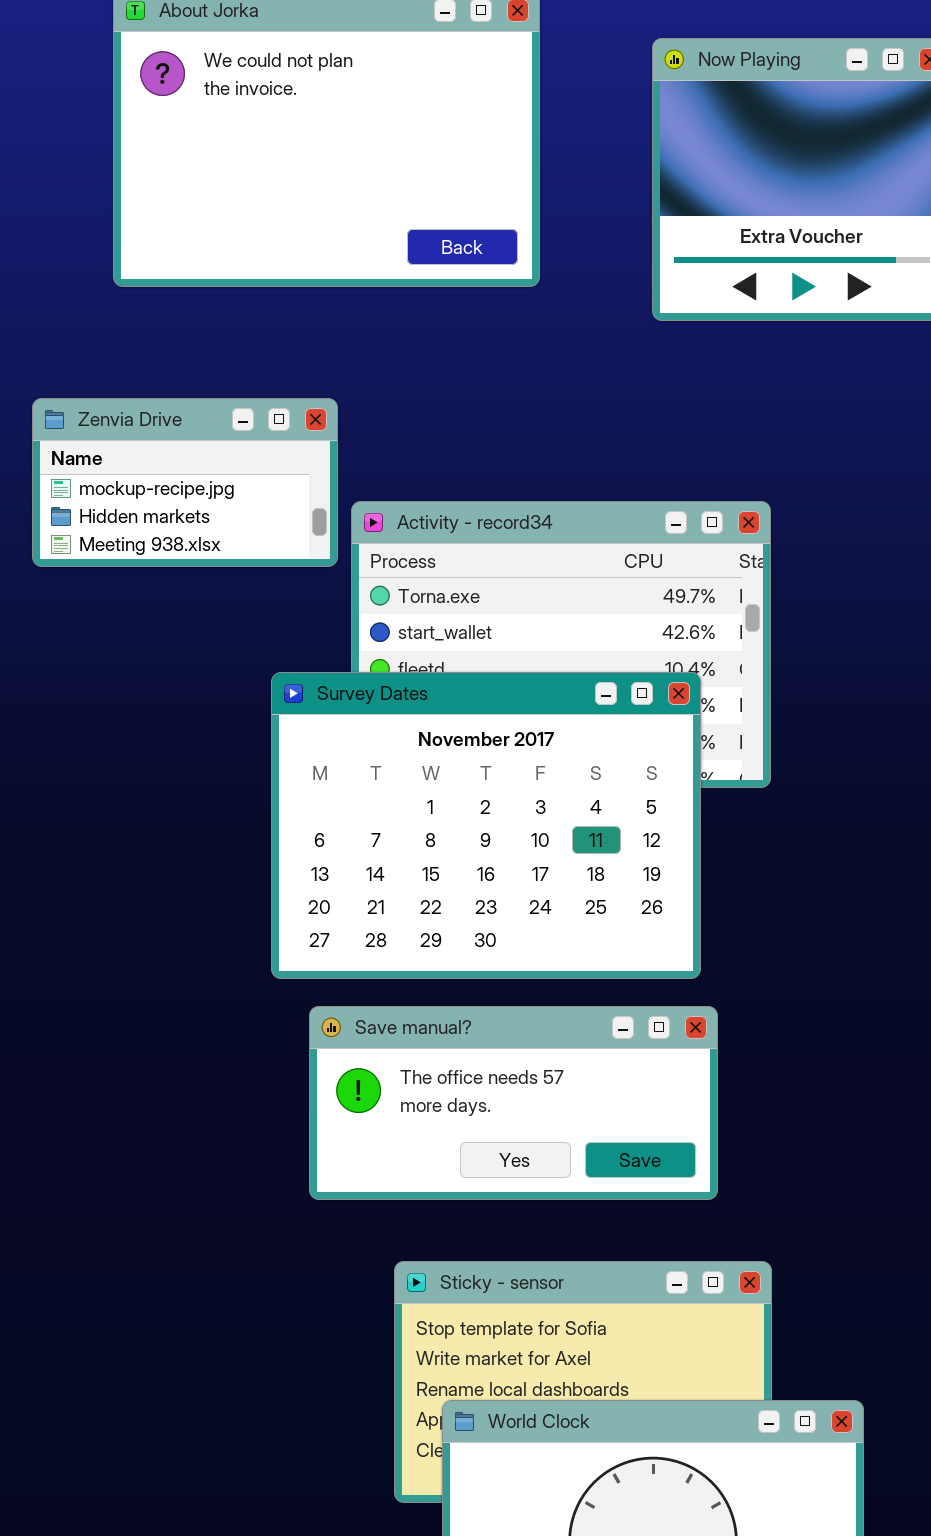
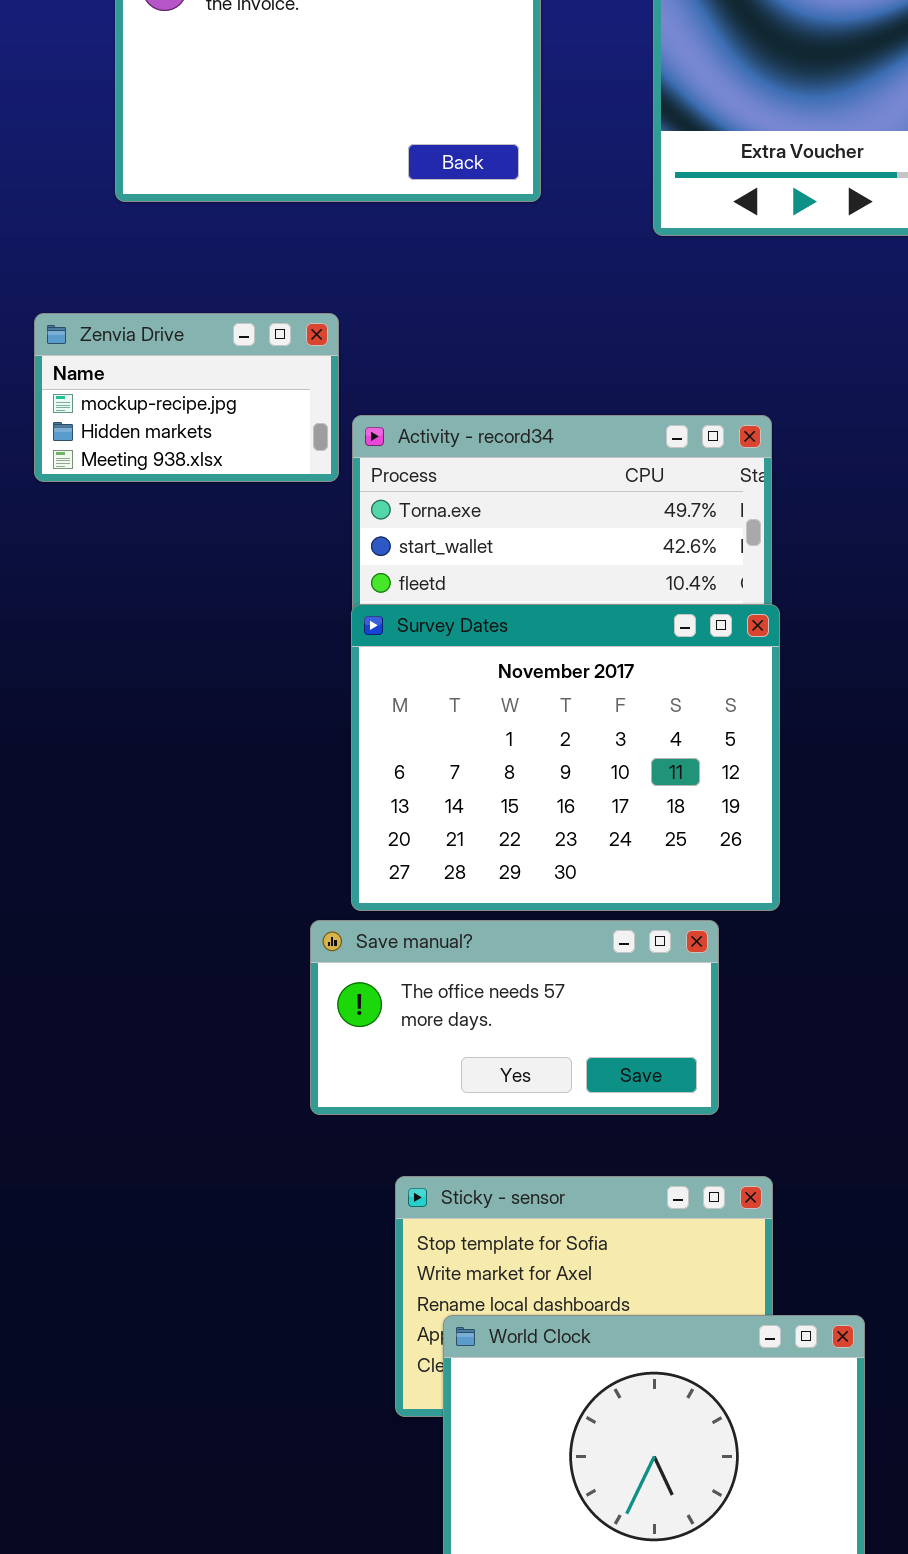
Survey Dates: [271,672,701,979] -> [351,604,780,911], moved

